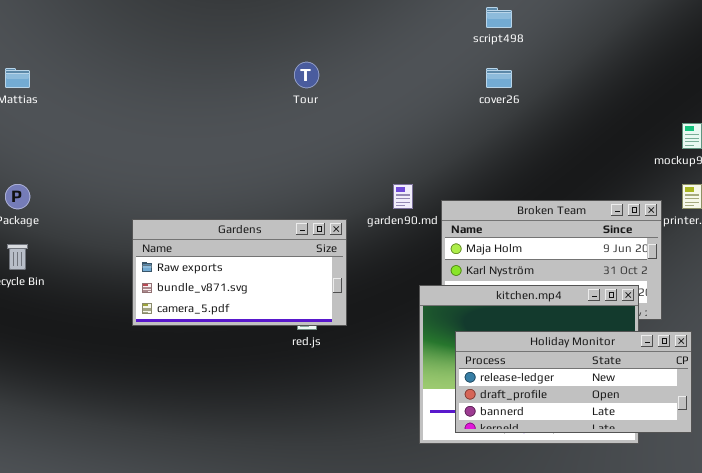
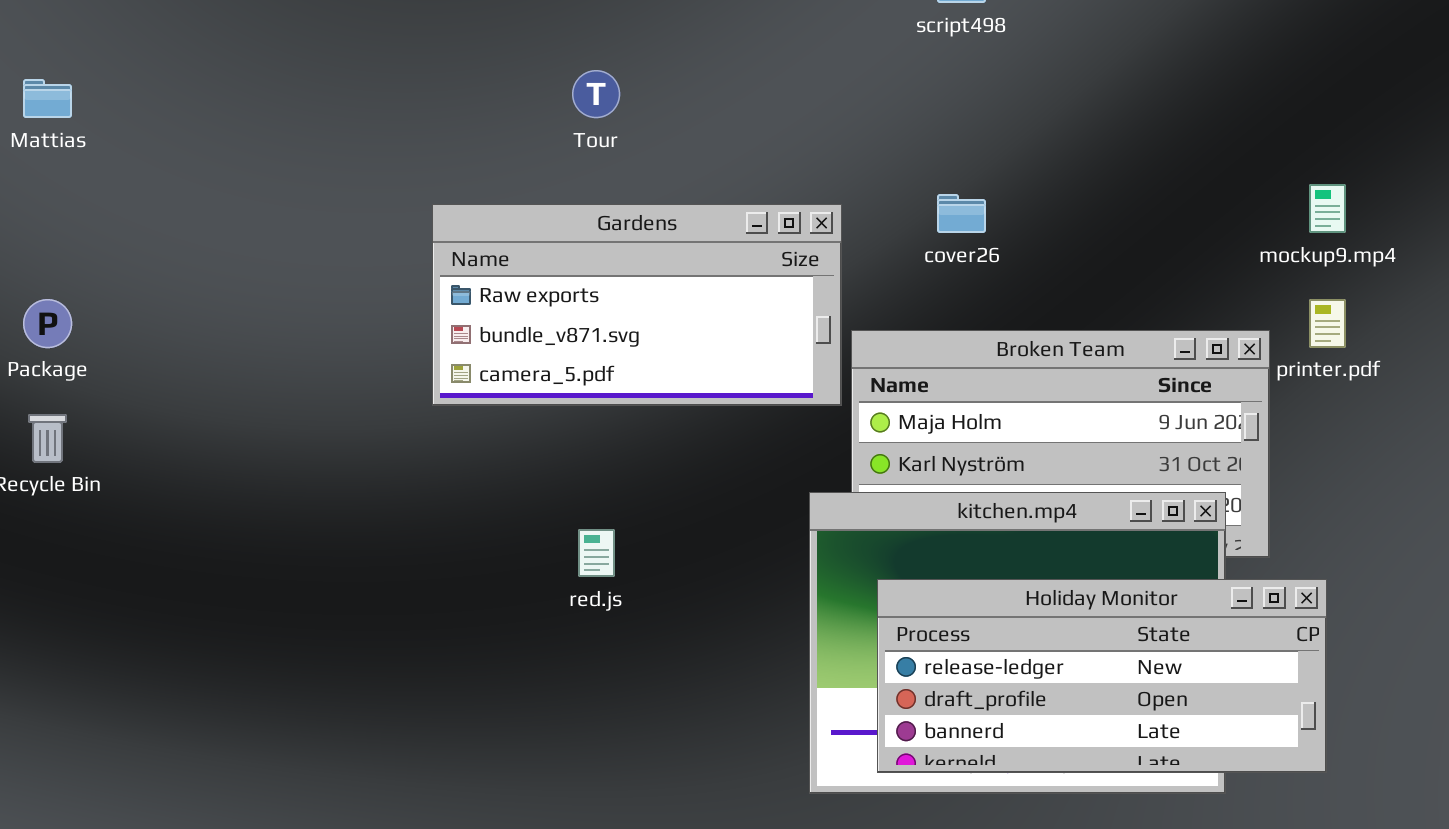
cover26: [486,68,512,88] -> [937,194,986,233], moved
Gardens: [132,219,347,326] -> [432,204,842,406], moved

